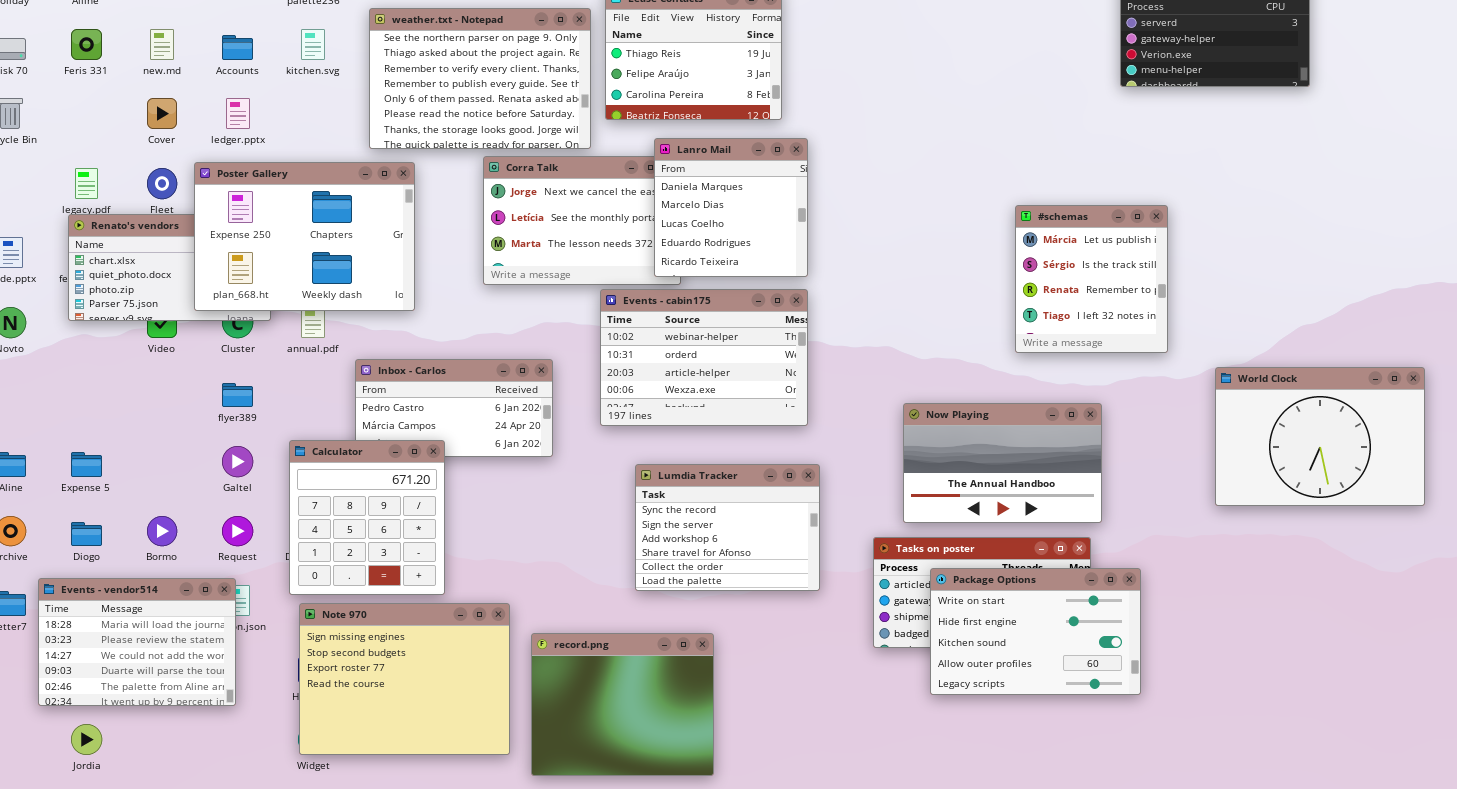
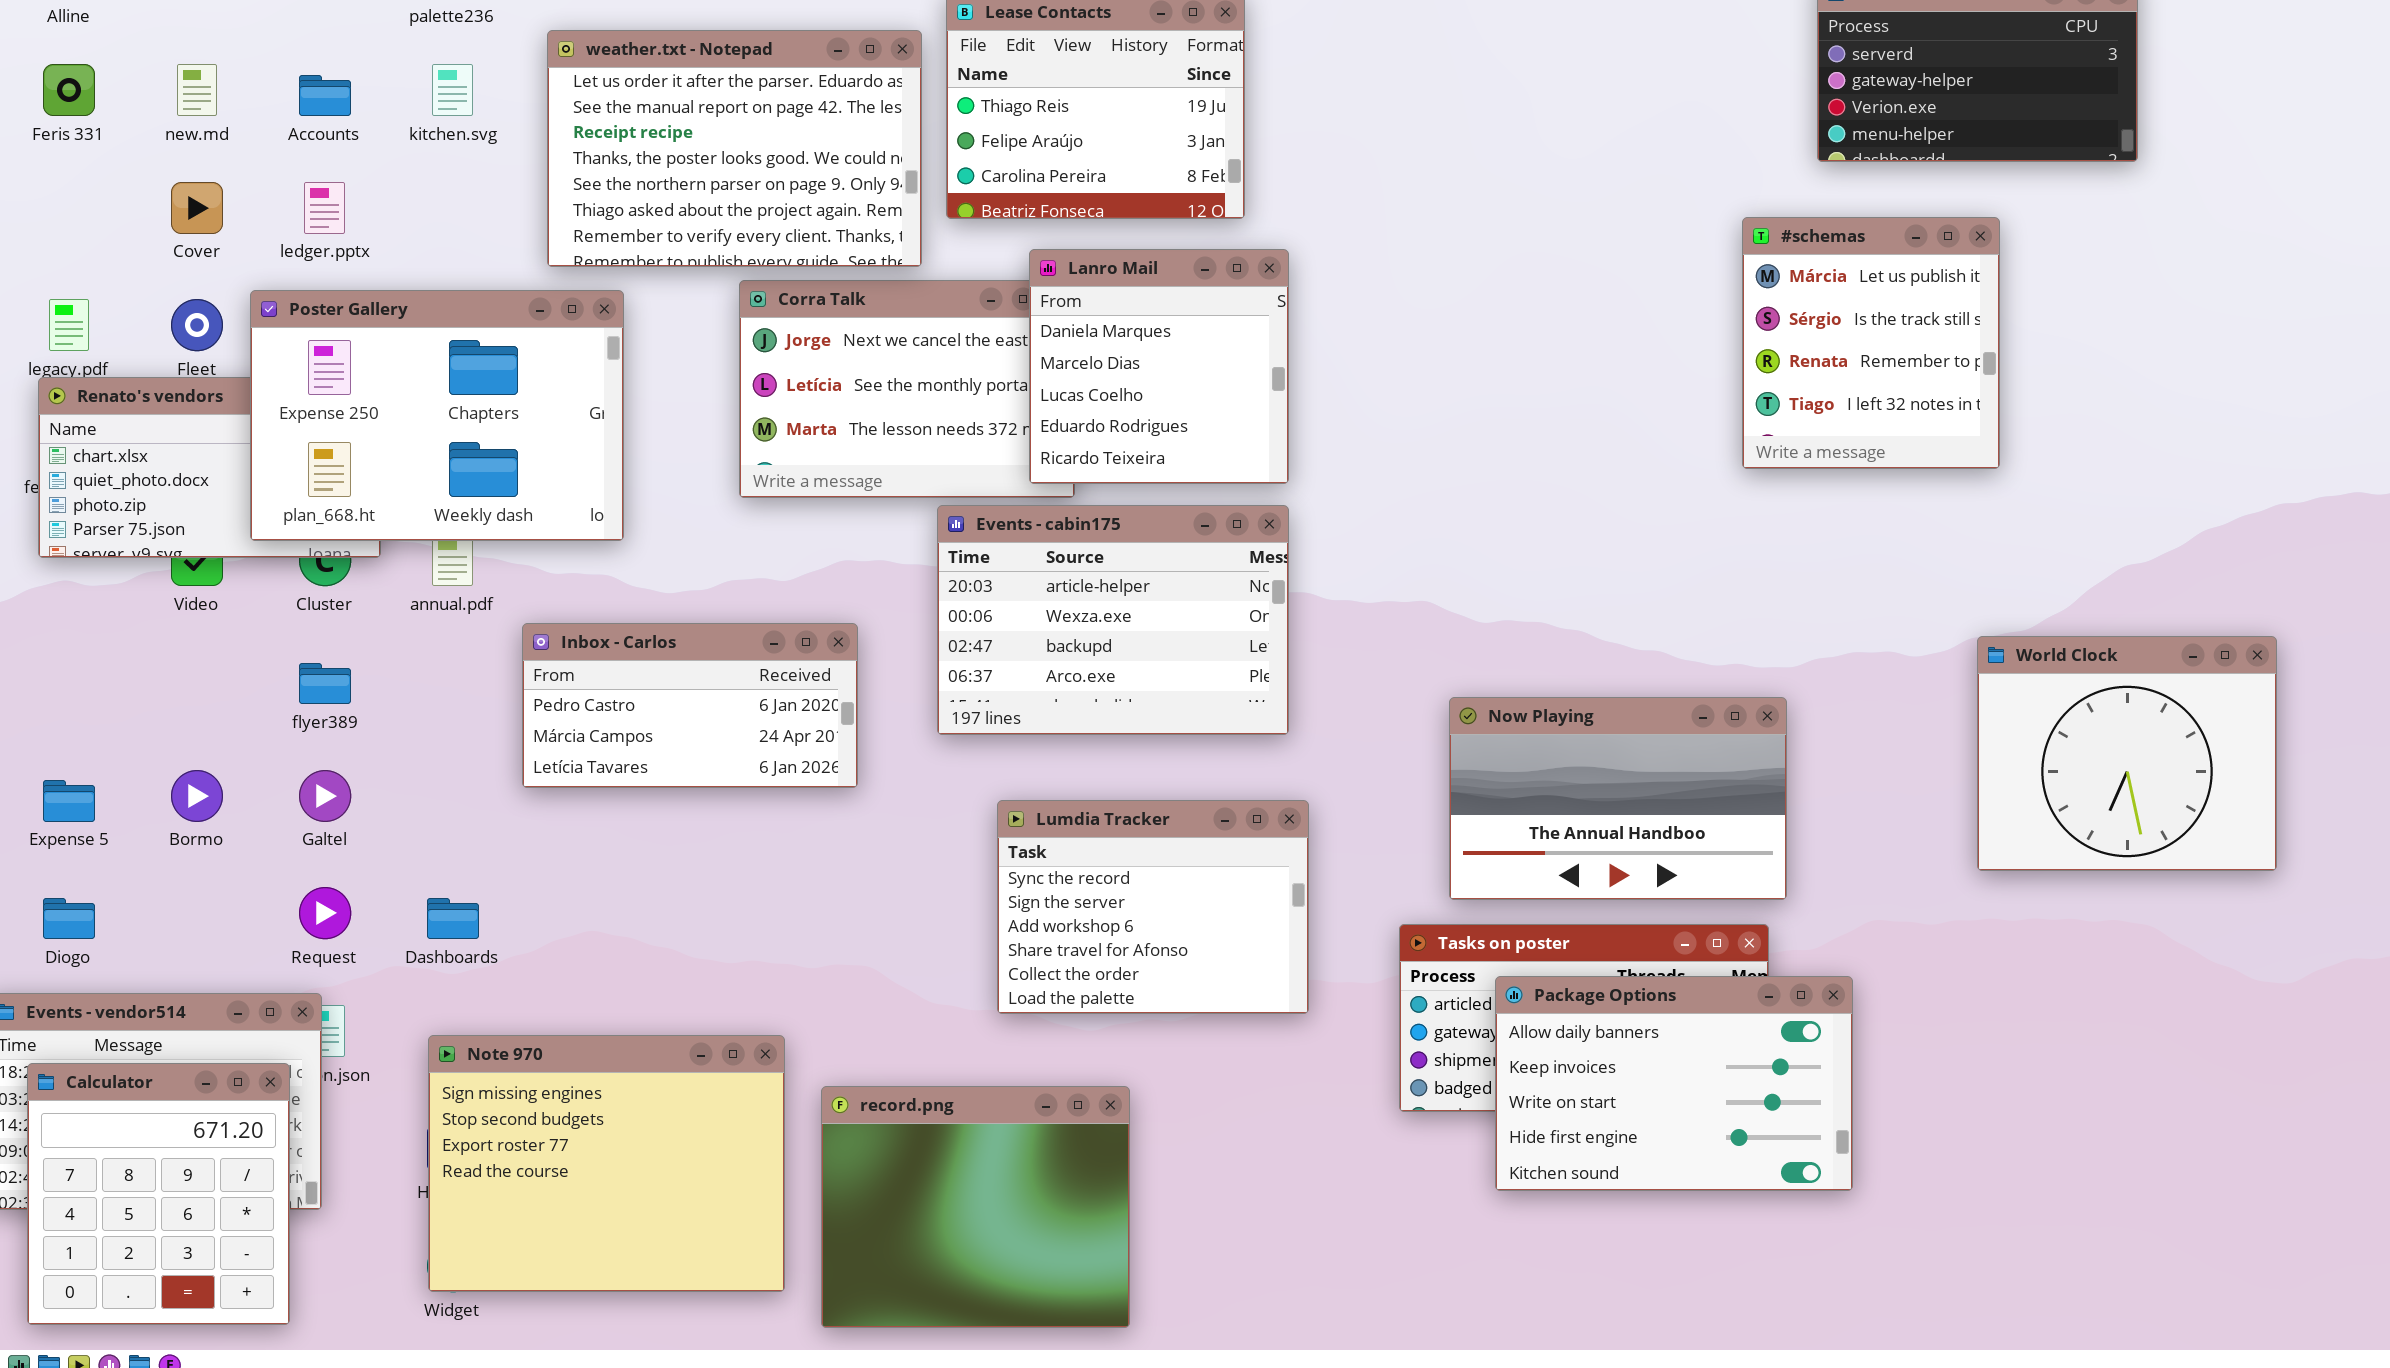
weather.txt - Notepad: [369,8,591,149] -> [547,30,922,267], scrolled up 4 rows
#schemas: [1015,205,1168,353] -> [1742,217,2000,469], moved
Events - cabin175: [600,289,808,426] -> [937,505,1289,735], scrolled down 2 rows
World Clock: [1215,367,1425,506] -> [1977,636,2277,871], resized
Calculator: [289,440,445,595] -> [27,1063,290,1325], moved
Bormo: [147,516,177,546] -> [171,770,223,822], moved
Package Options: [930,568,1141,695] -> [1495,976,1853,1191], scrolled up 2 rows

